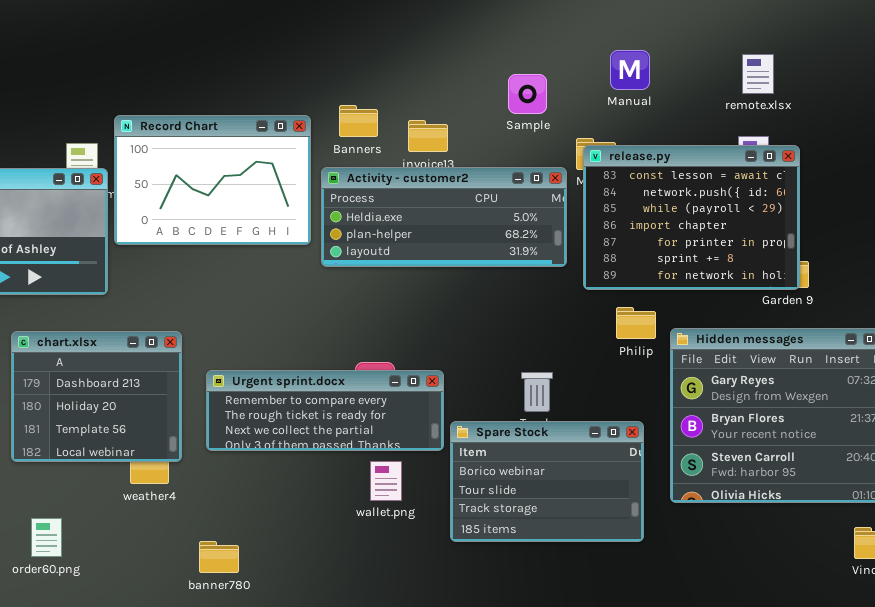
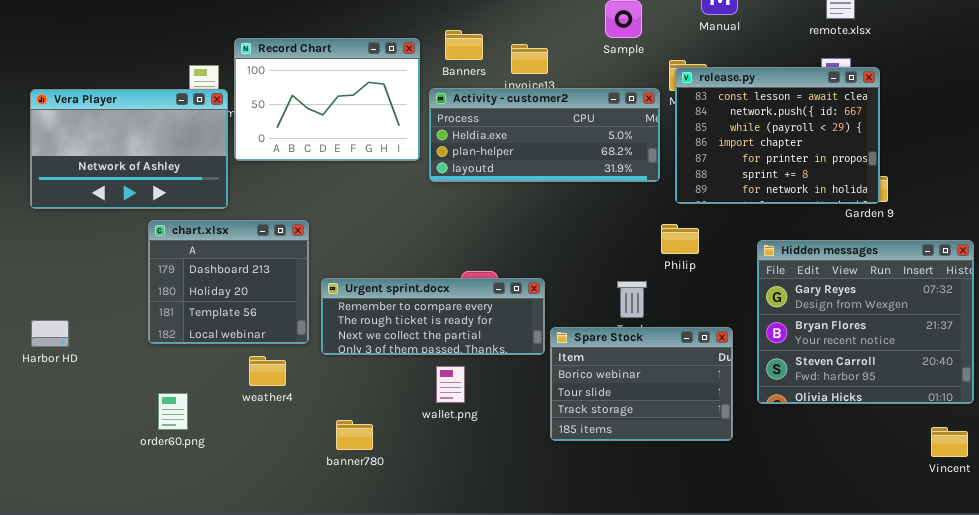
Philip: [616,307,656,339] -> [661,224,699,254], moved
chart.xlsx: [11,331,182,462] -> [148,220,309,344], moved
wallet.png: [370,461,402,501] -> [436,366,465,403], moved
order60.png: [31,518,62,557] -> [158,393,188,430], moved
banner780: [199,541,239,573] -> [336,420,373,450], moved

